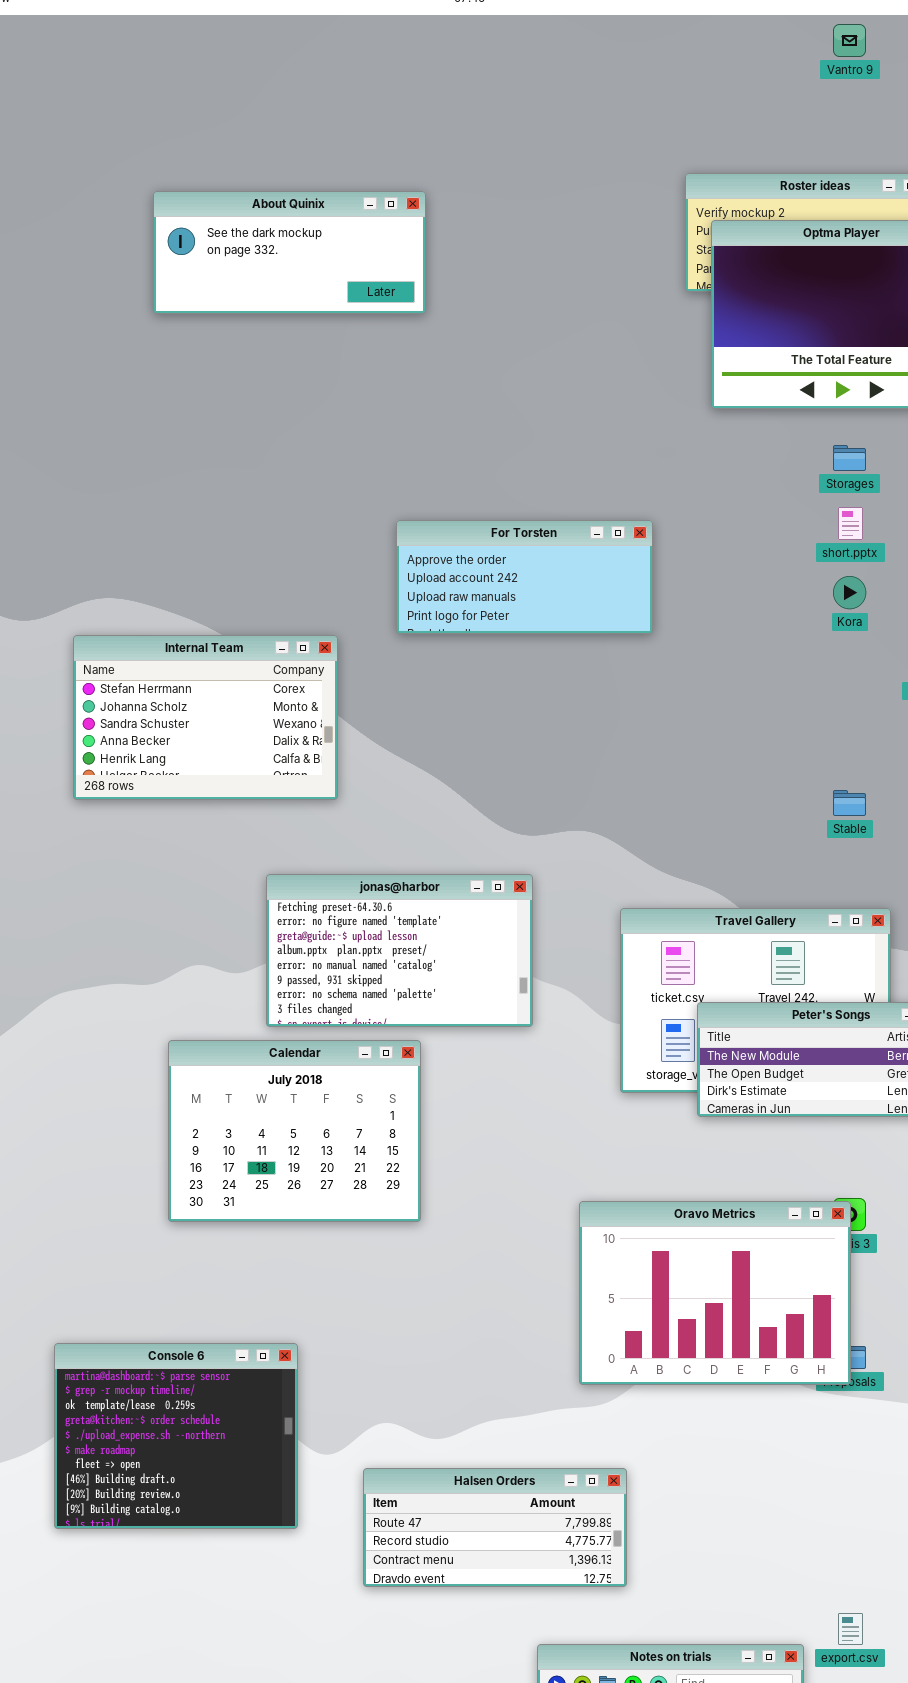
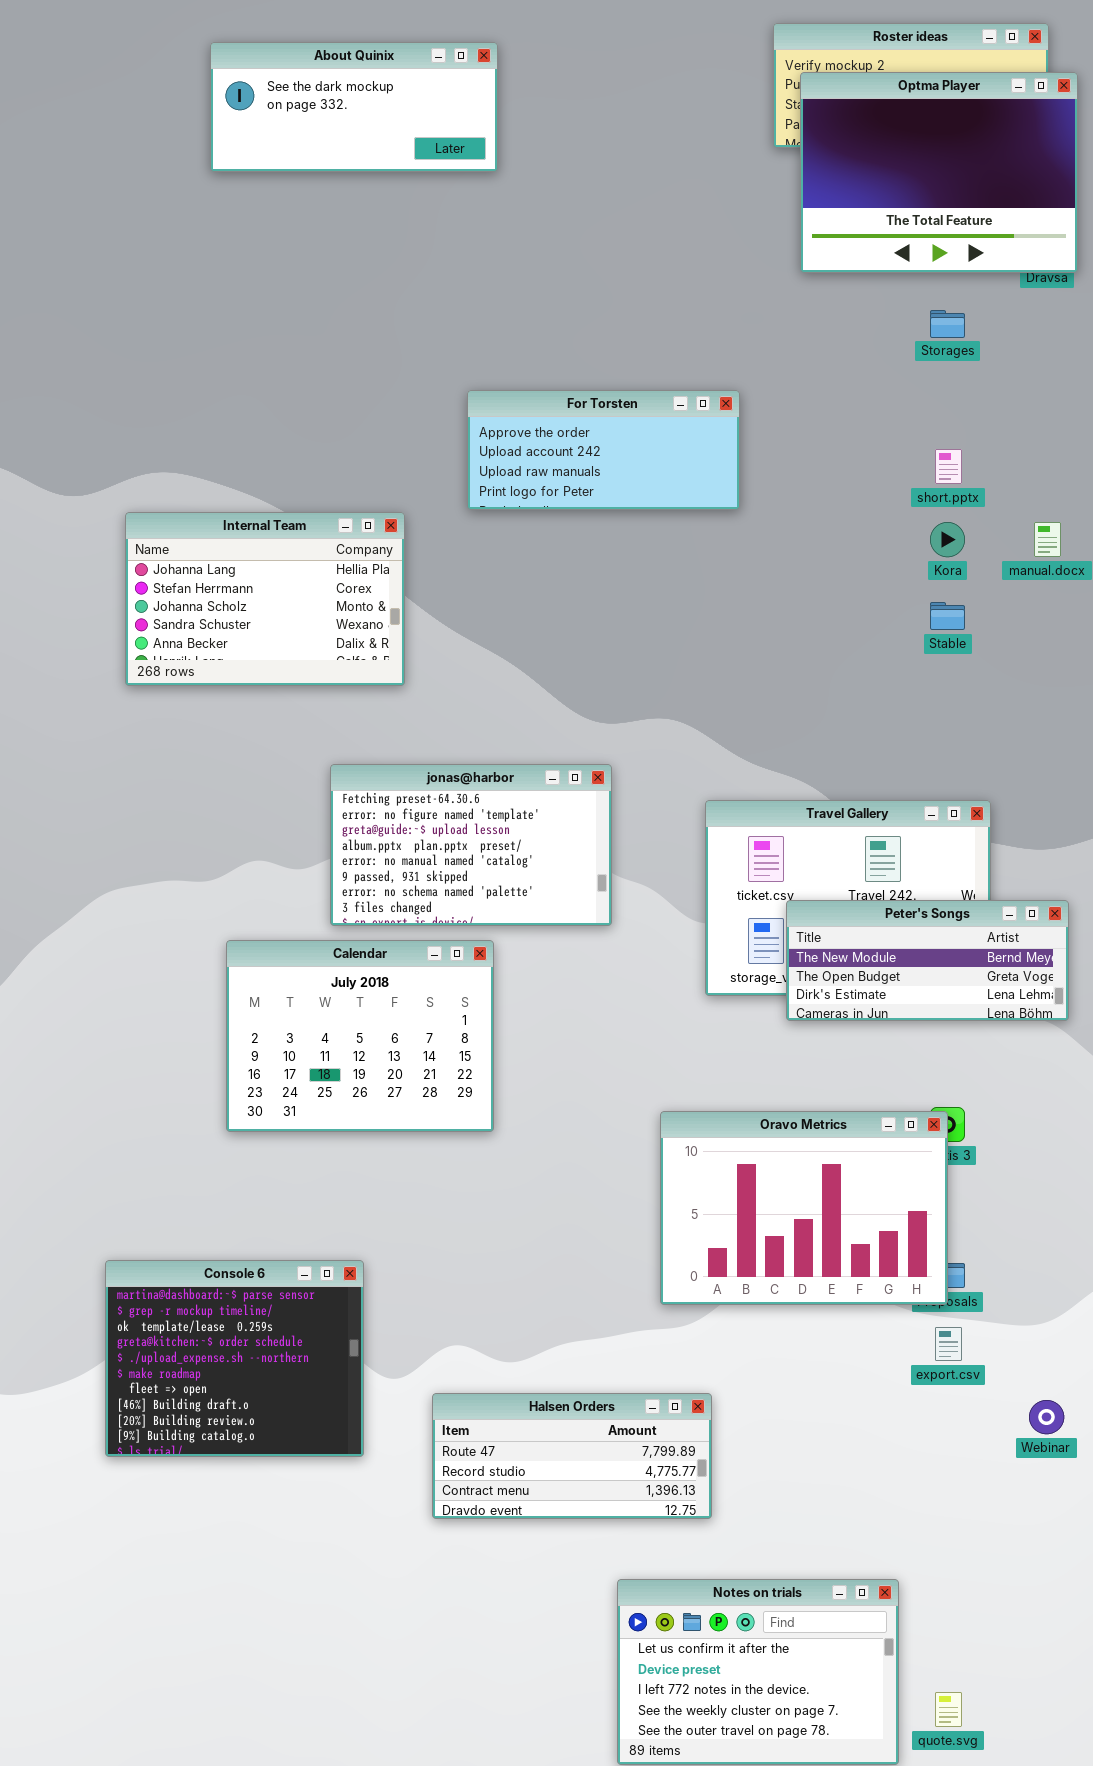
short.pptx: [838,507,863,540] -> [935,449,962,484], moved
Kora: [833,576,866,609] -> [930,522,965,557], moved
Internal Team: [73,635,338,800] -> [125,512,405,686], scrolled up 1 row
Stable: [833,790,866,816] -> [930,602,965,630], moved
export.csv: [838,1613,863,1645] -> [935,1327,962,1361], moved

